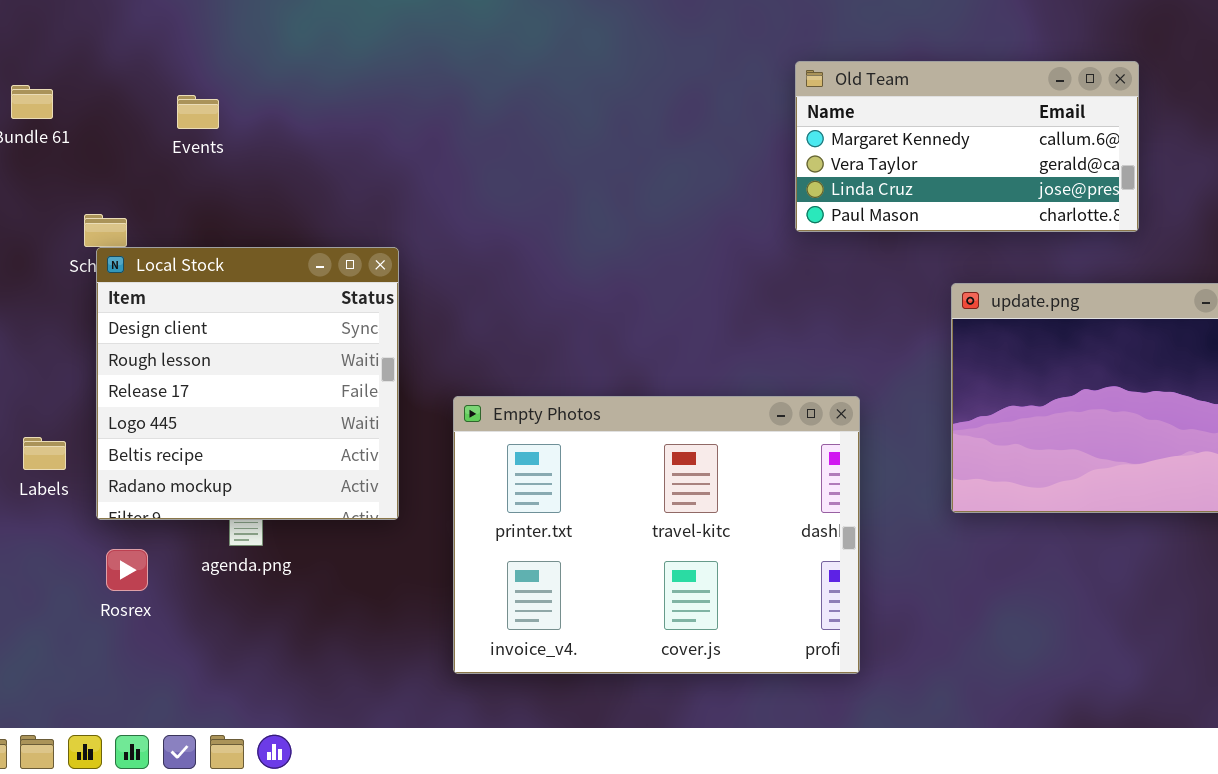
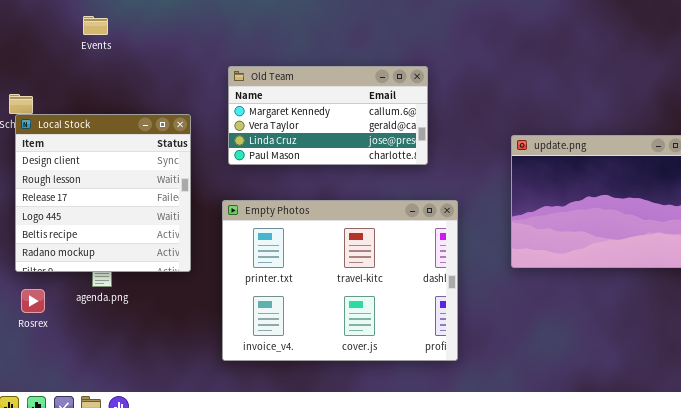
Old Team: [795,61,1139,232] -> [228,66,428,165], moved
Events: [177,95,219,129] -> [83,16,108,35], moved

